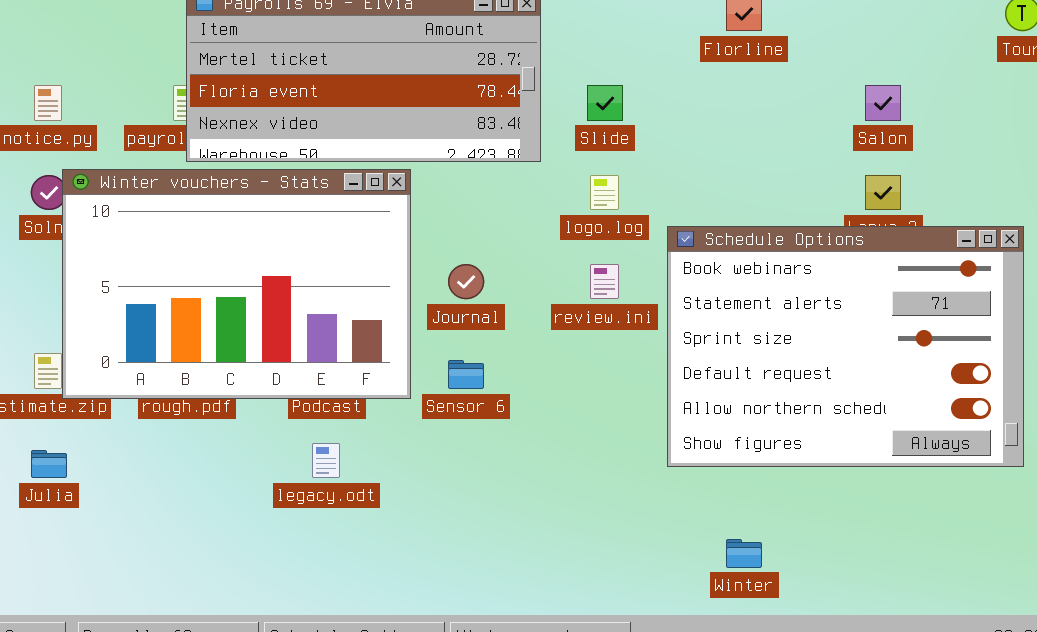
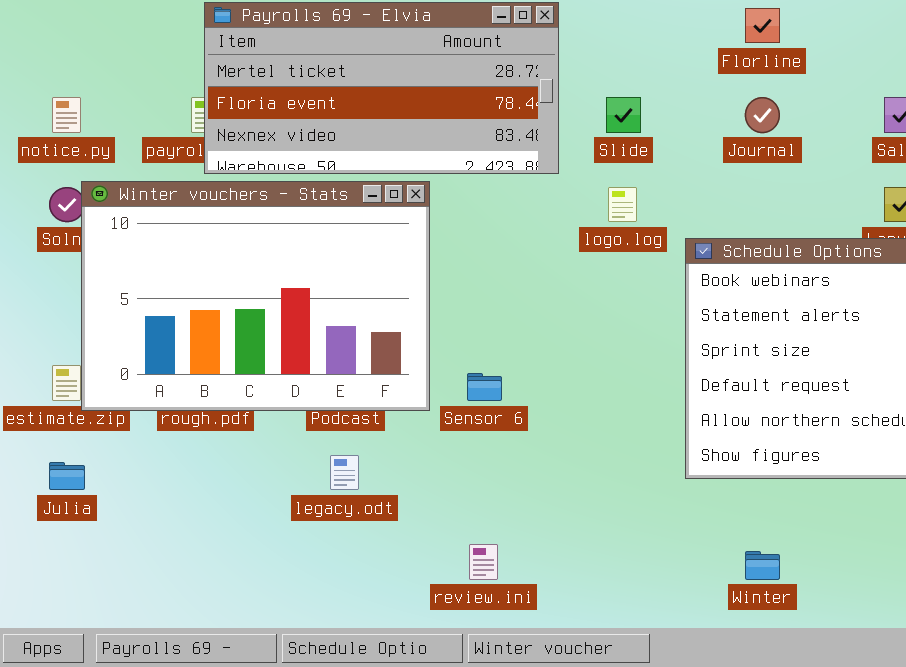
Journal: [448,264,484,299] -> [745,97,780,133], moved
review.ini: [590,264,619,299] -> [469,544,498,580], moved

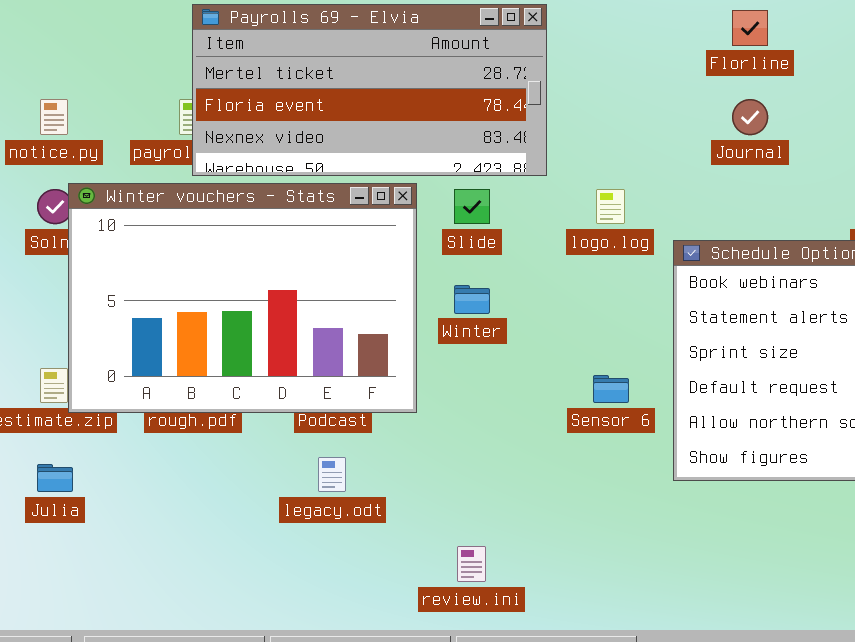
Slide: [606,97,641,133] -> [454,189,490,224], moved
Sensor 6: [467,373,502,401] -> [593,375,629,403], moved
Winter: [745,551,780,580] -> [454,285,490,314], moved

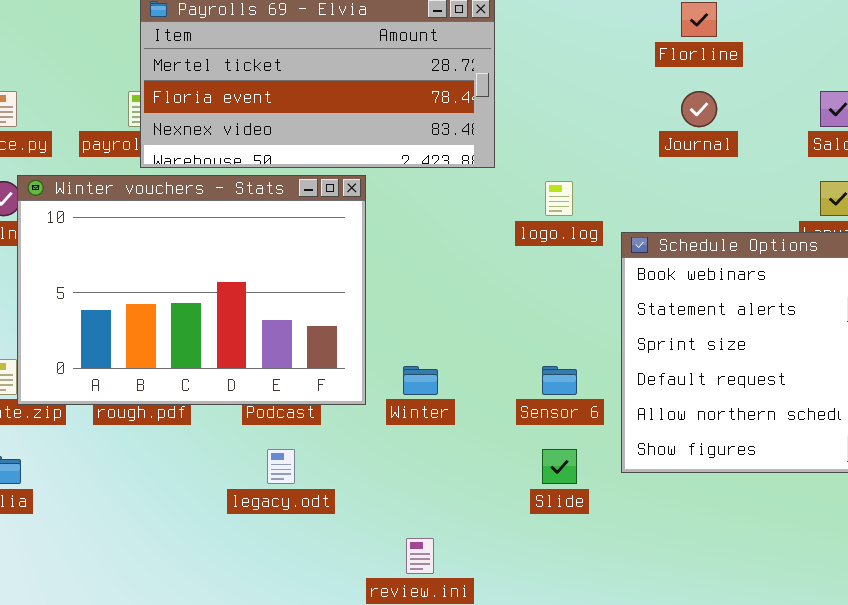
Slide: [454,189,490,224] -> [542,449,577,484], moved
Winter: [454,285,490,314] -> [403,366,438,395], moved

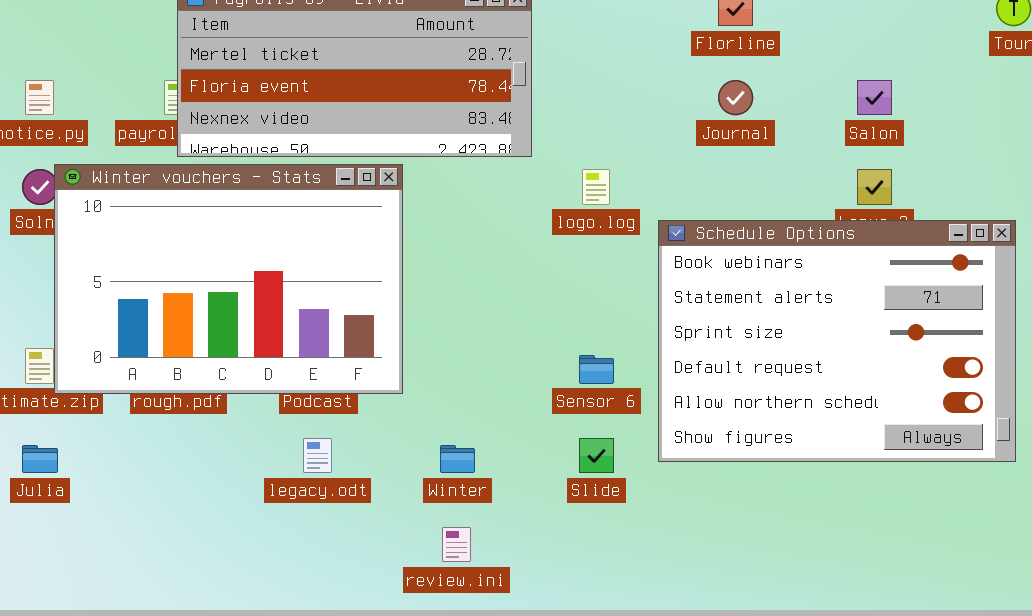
Winter: [403,366,438,395] -> [440,445,475,473], moved

